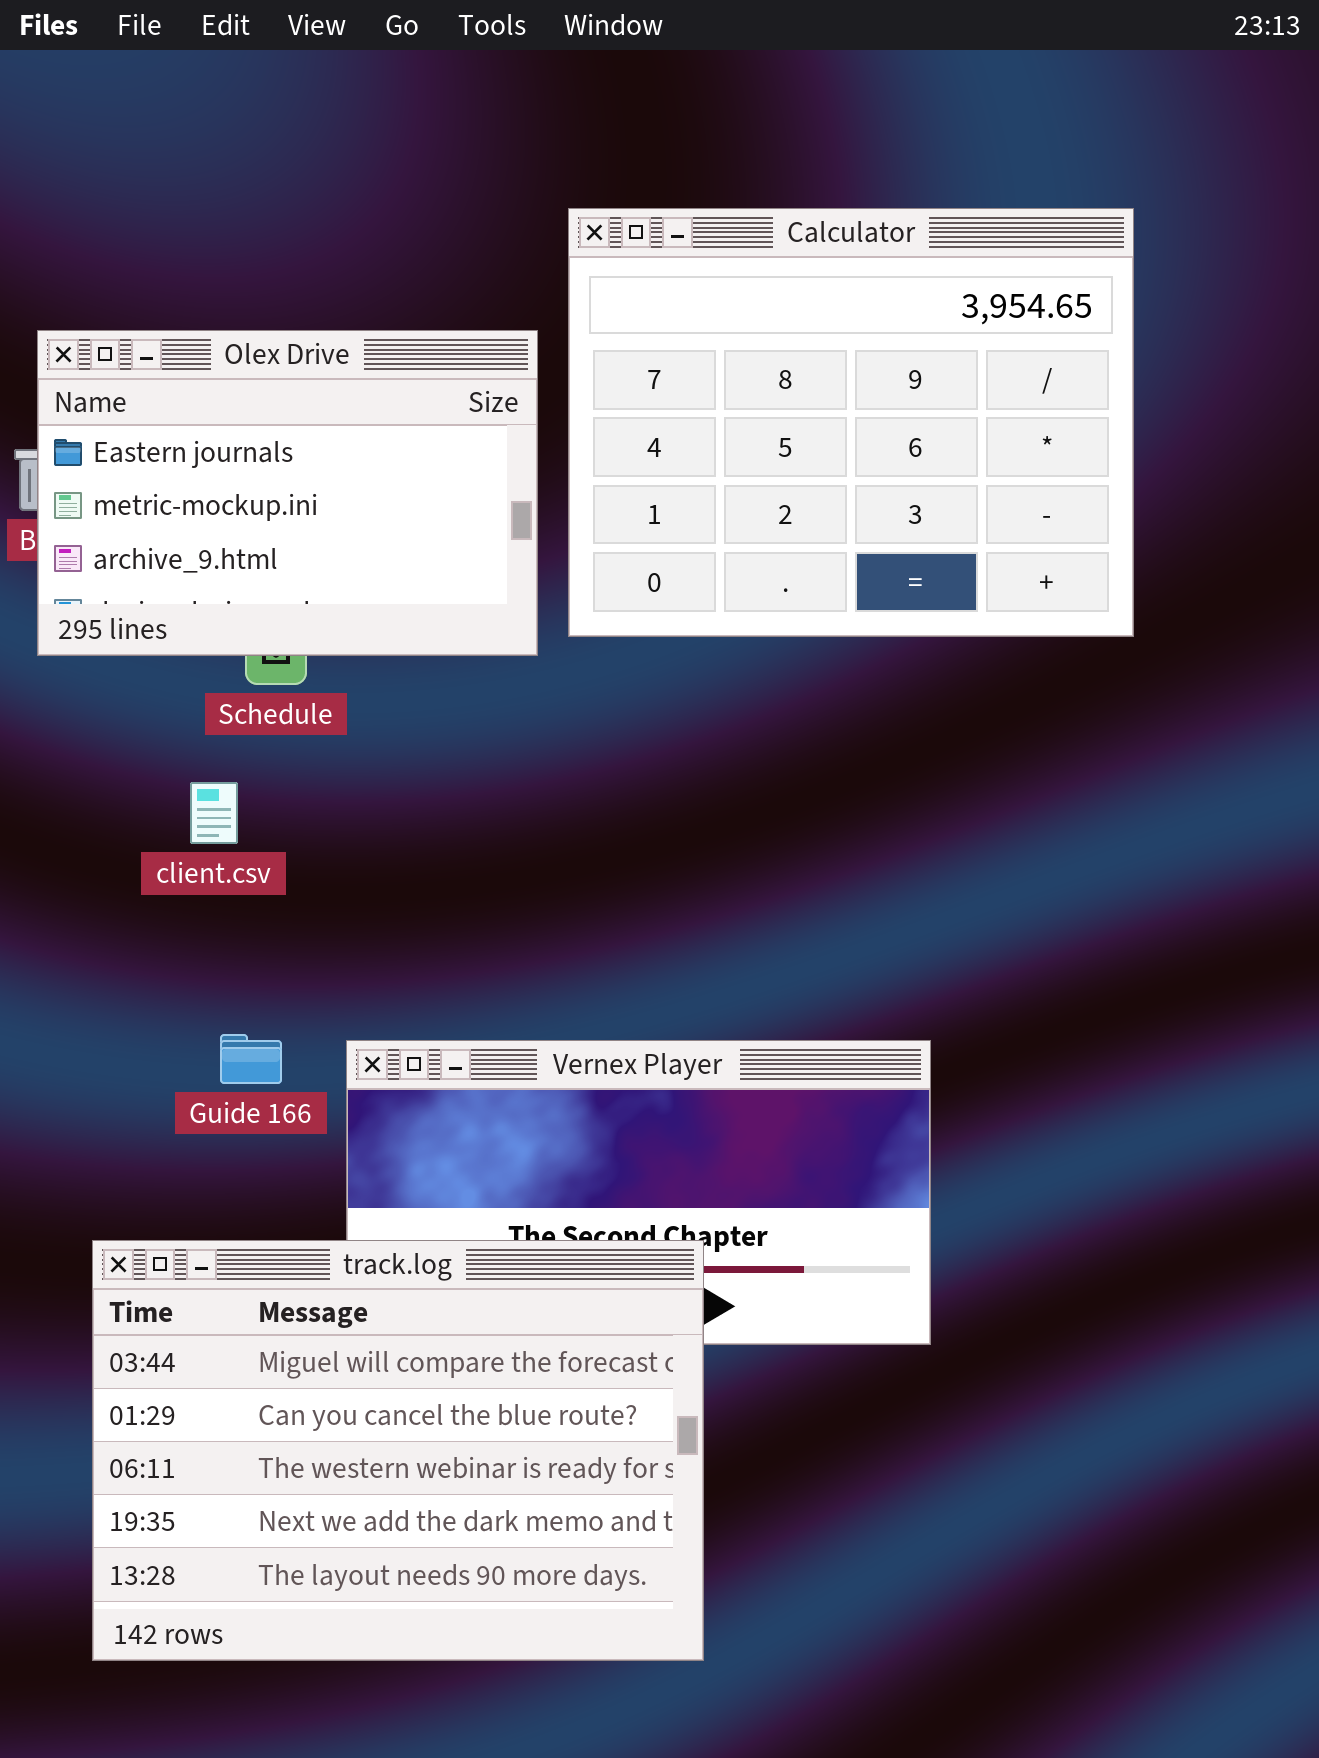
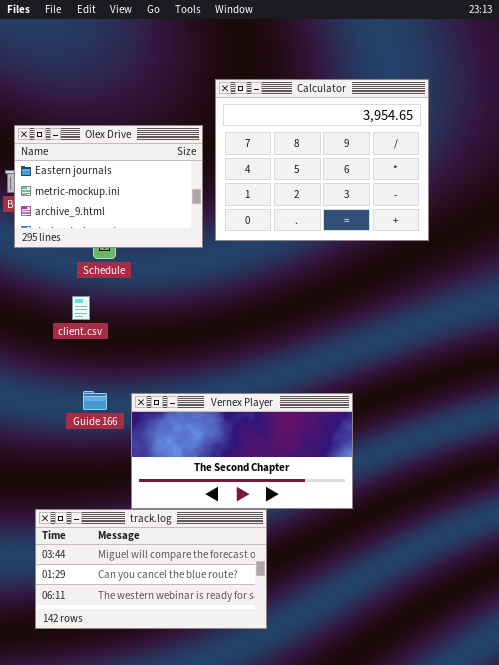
track.log: [92,1240,704,1661] -> [35,509,267,629], resized

